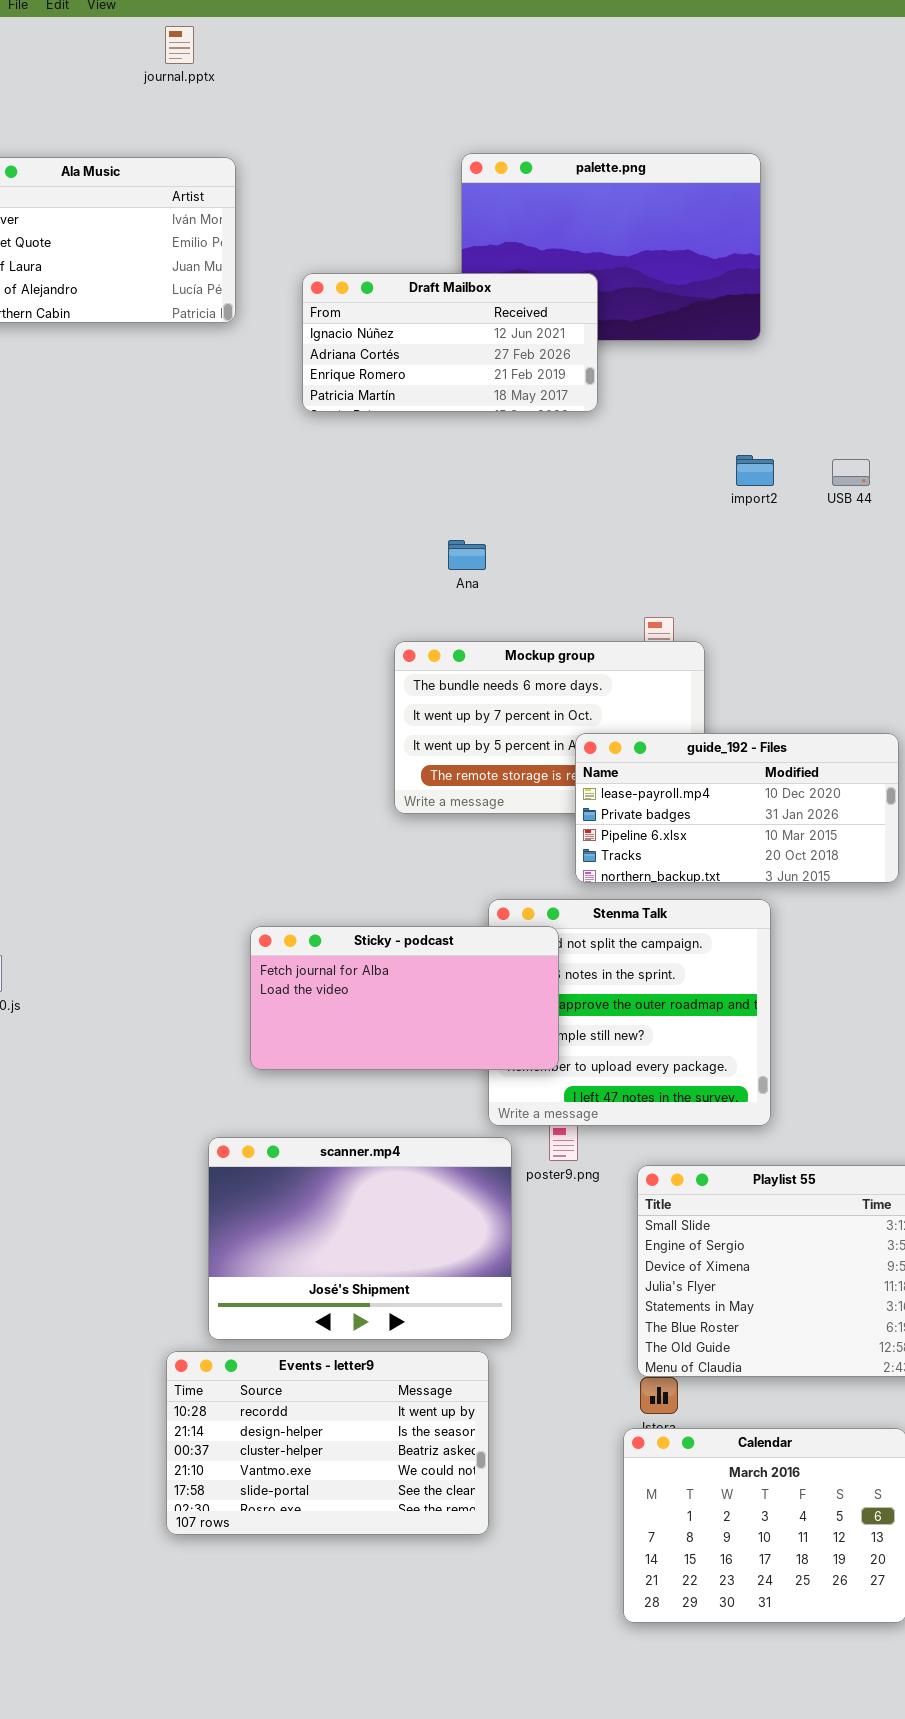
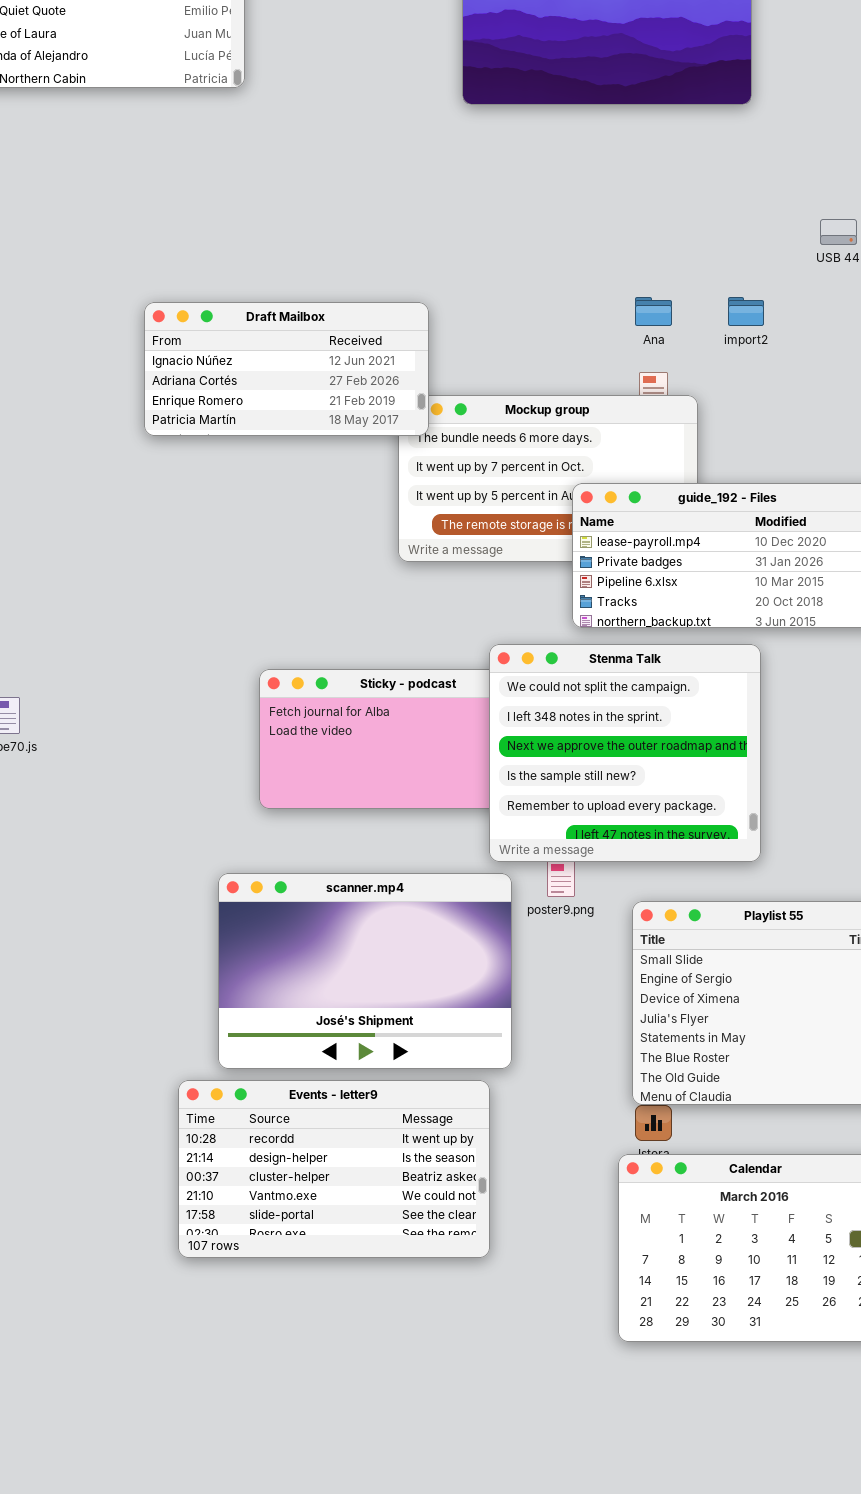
Draft Mailbox: [302,273,598,412] -> [144,302,429,436], moved
import2: [736,455,774,486] -> [728,297,764,326], moved
Ana: [448,540,486,570] -> [635,297,672,326], moved
Stenma Talk: [488,899,771,1126] -> [489,644,761,862], raised

